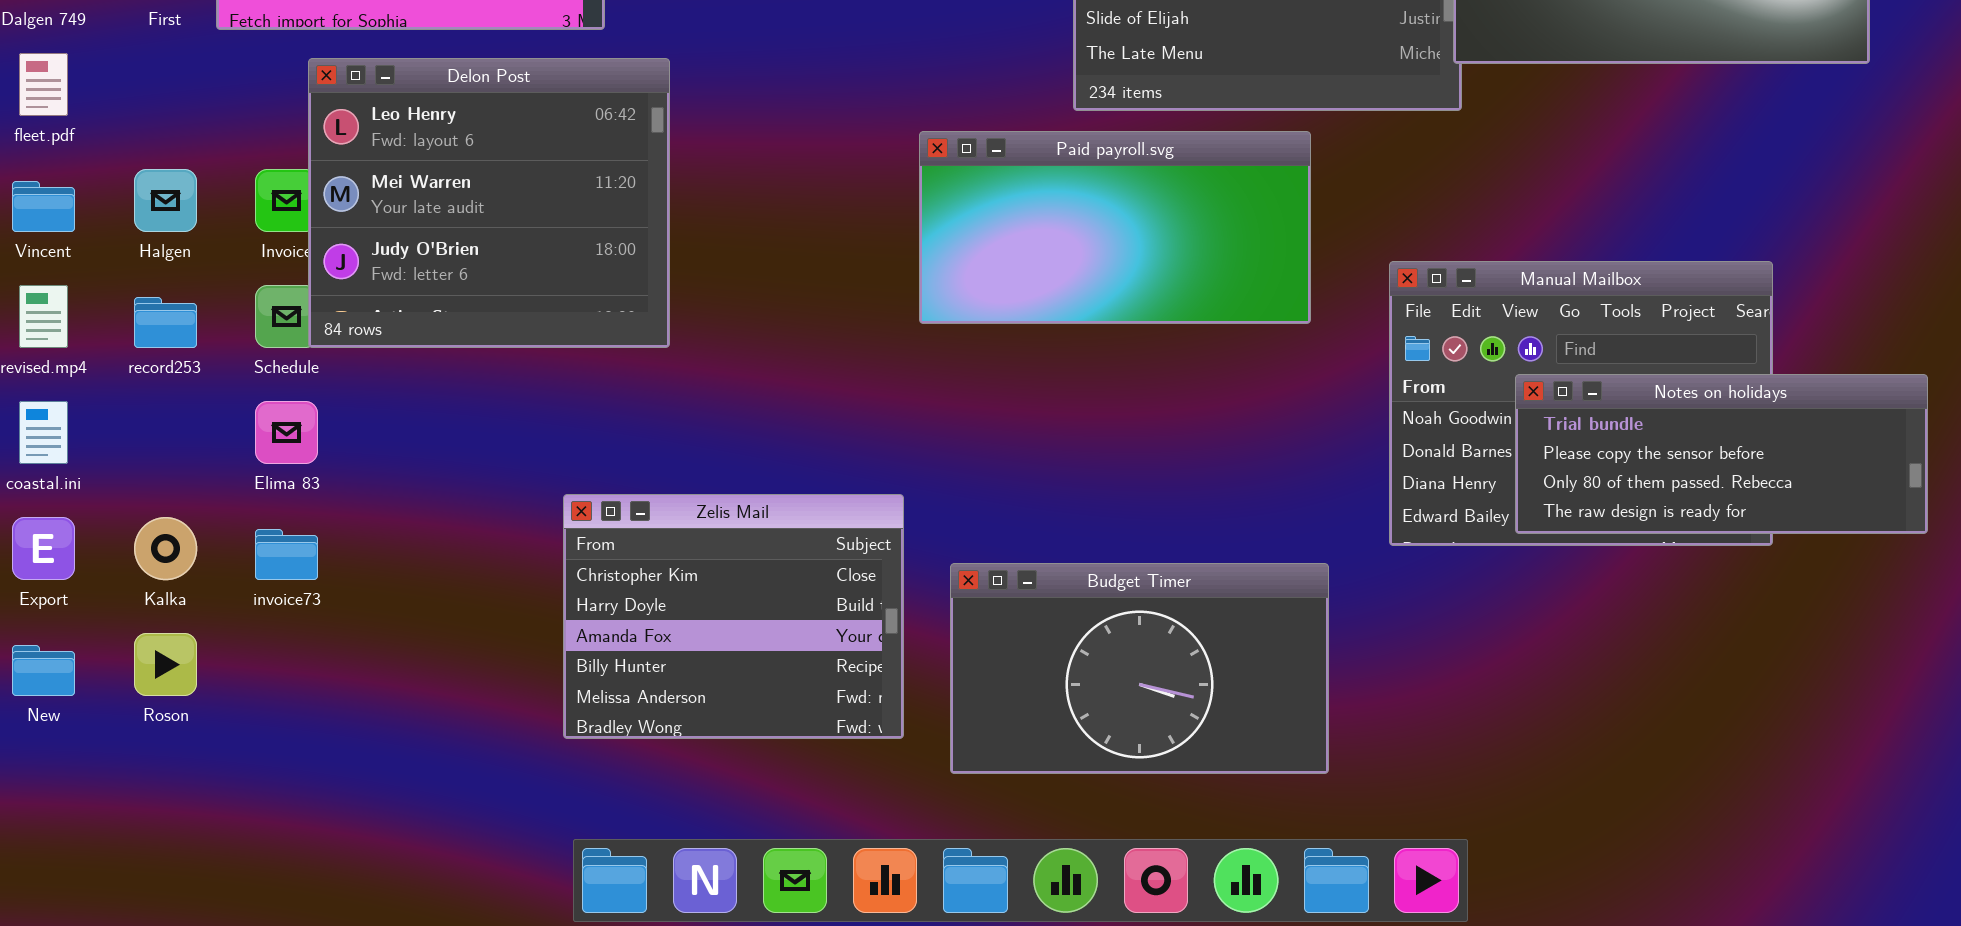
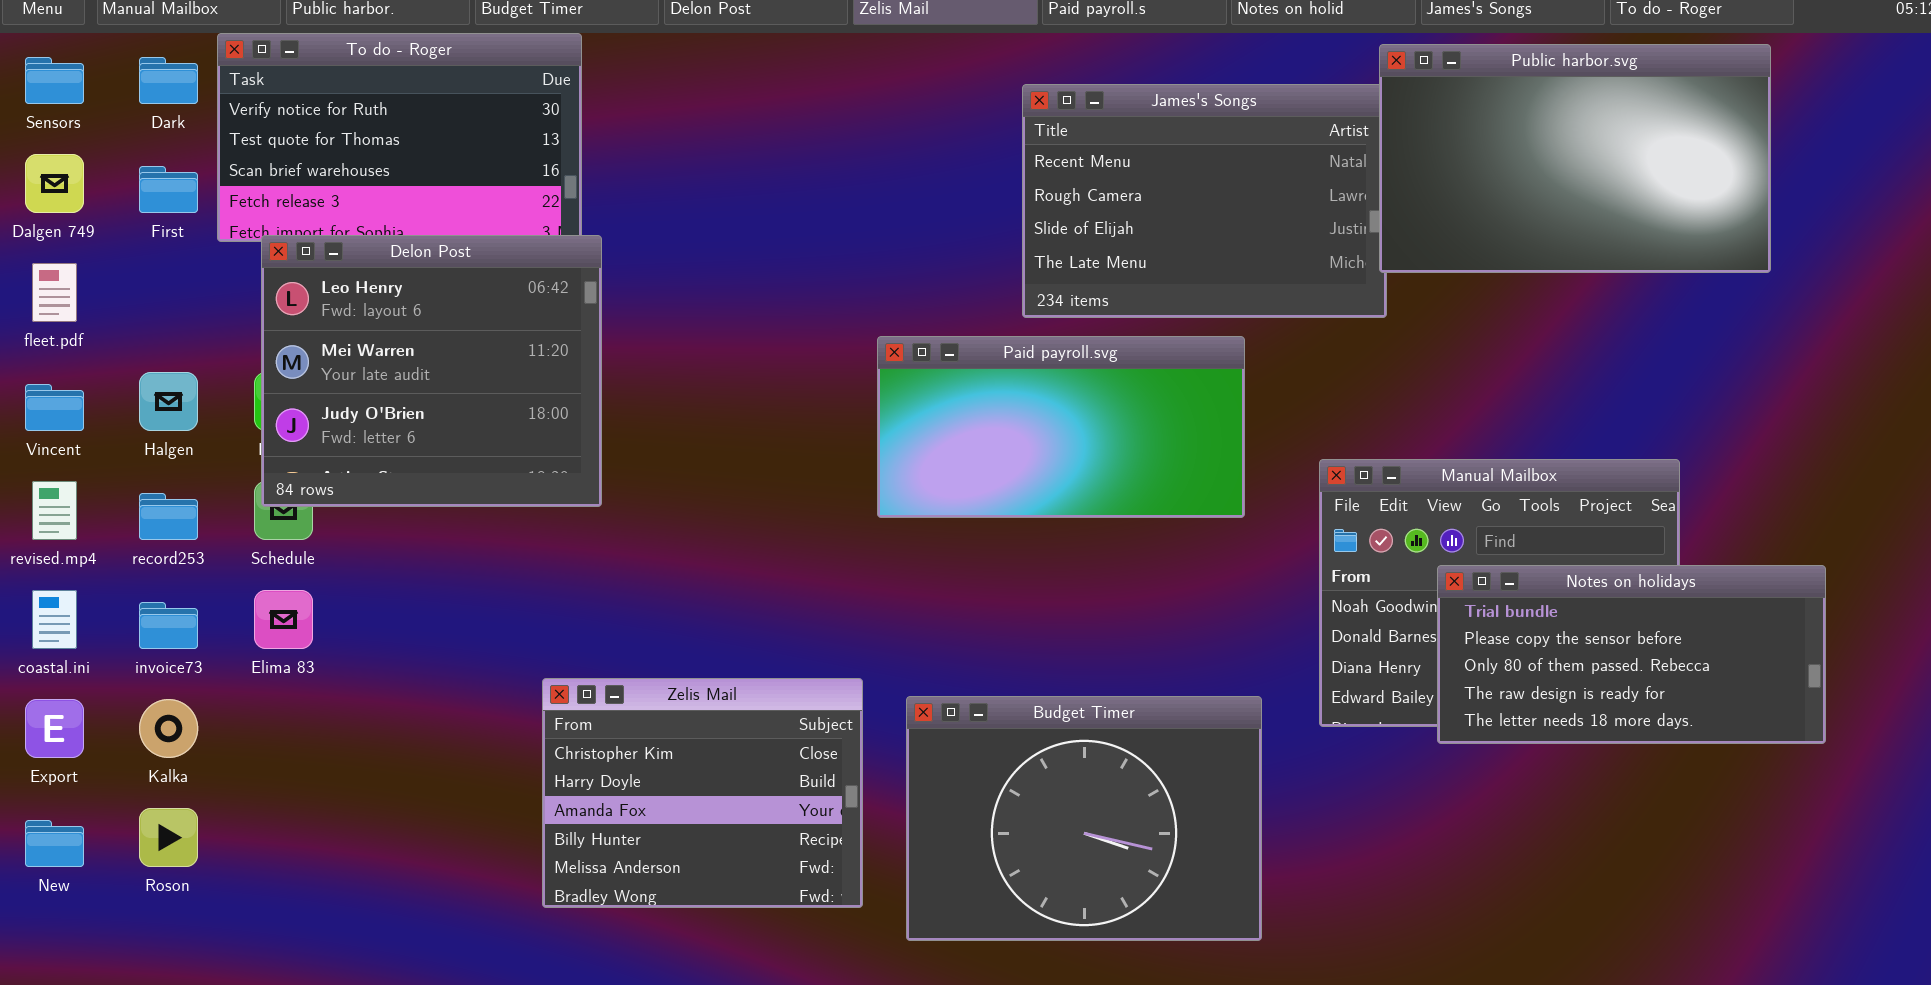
Delon Post: [308,58,670,348] -> [261,235,602,507], moved
Notes on holidays: [1515,374,1928,534] -> [1437,565,1826,744], resized
invoice73: [255,529,318,580] -> [139,602,198,649], moved
Budget Timer: [950,563,1329,774] -> [906,696,1262,941], resized

